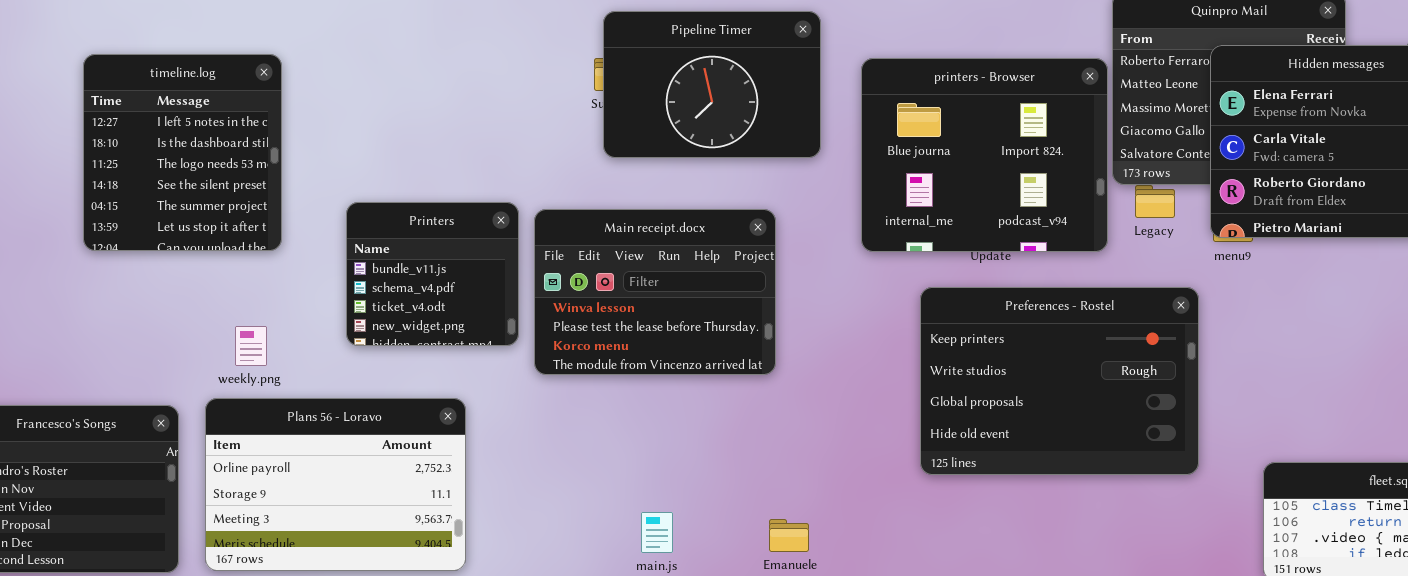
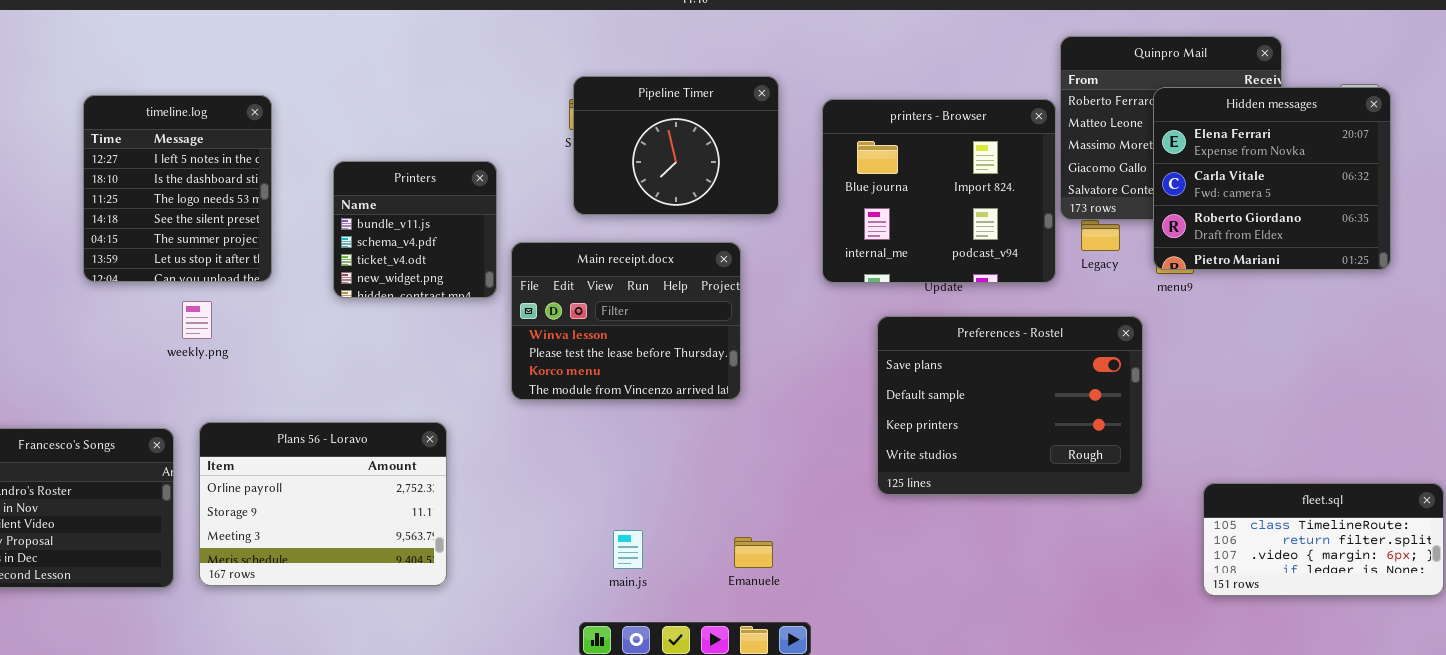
Pipeline Timer: [603,11,821,158] -> [573,76,779,215], moved
Printers: [346,202,519,346] -> [333,161,497,298], moved
Preferences - Rostel: [920,287,1199,475] -> [877,316,1143,495], scrolled up 2 rows
weekly.png: [235,326,267,366] -> [182,301,212,339], moved

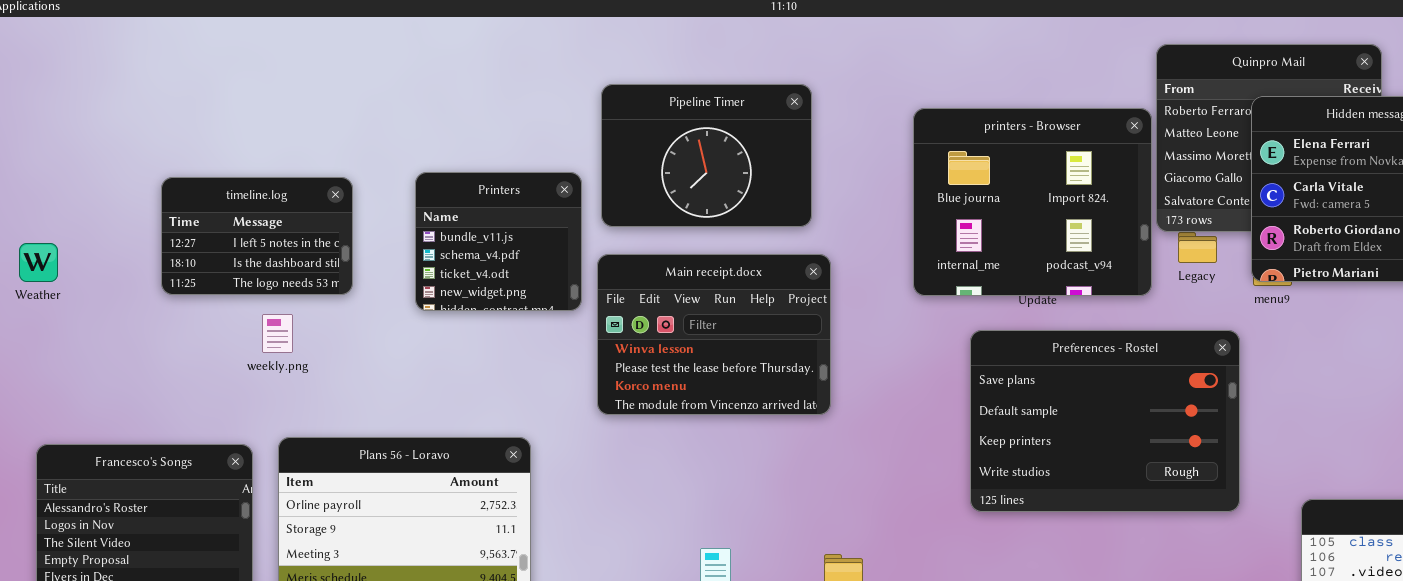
Pipeline Timer: [573,76,779,215] -> [601,84,812,227], moved
timeline.log: [83,95,272,282] -> [161,177,353,295], resized

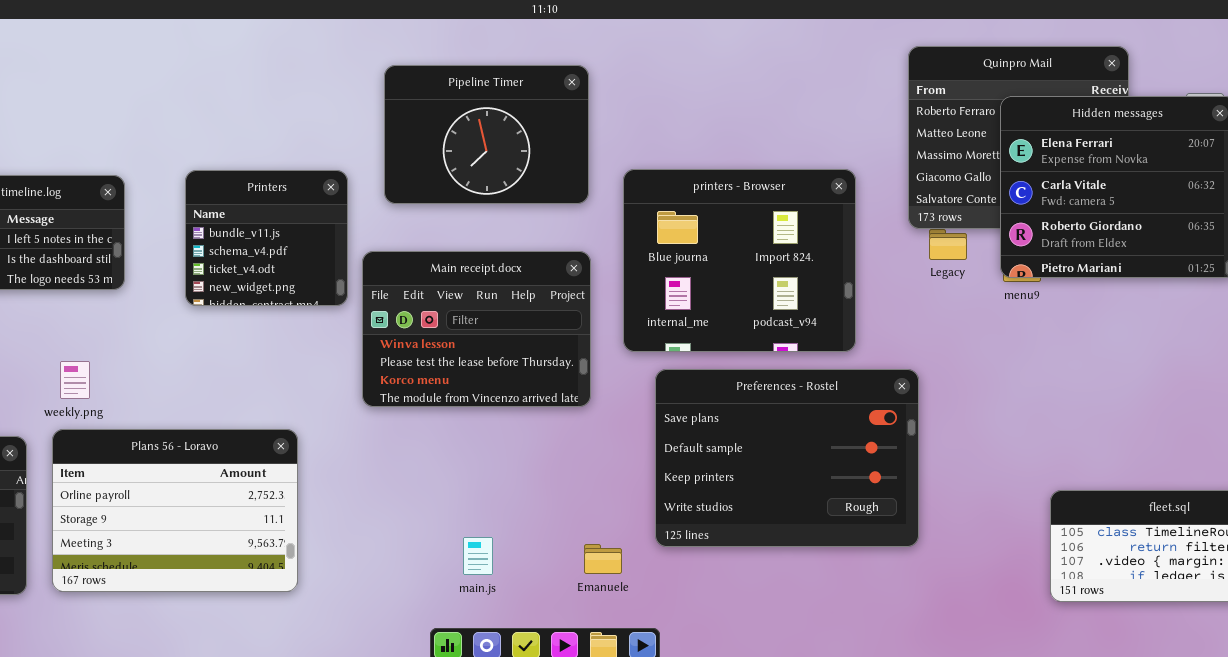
Pipeline Timer: [601,84,812,227] -> [384,65,589,204], moved
printers - Browser: [913,108,1152,296] -> [623,169,856,352], moved
weekly.png: [262,314,293,353] -> [60,361,90,399], moved
Preferences - Rostel: [970,330,1240,512] -> [655,369,919,547], moved

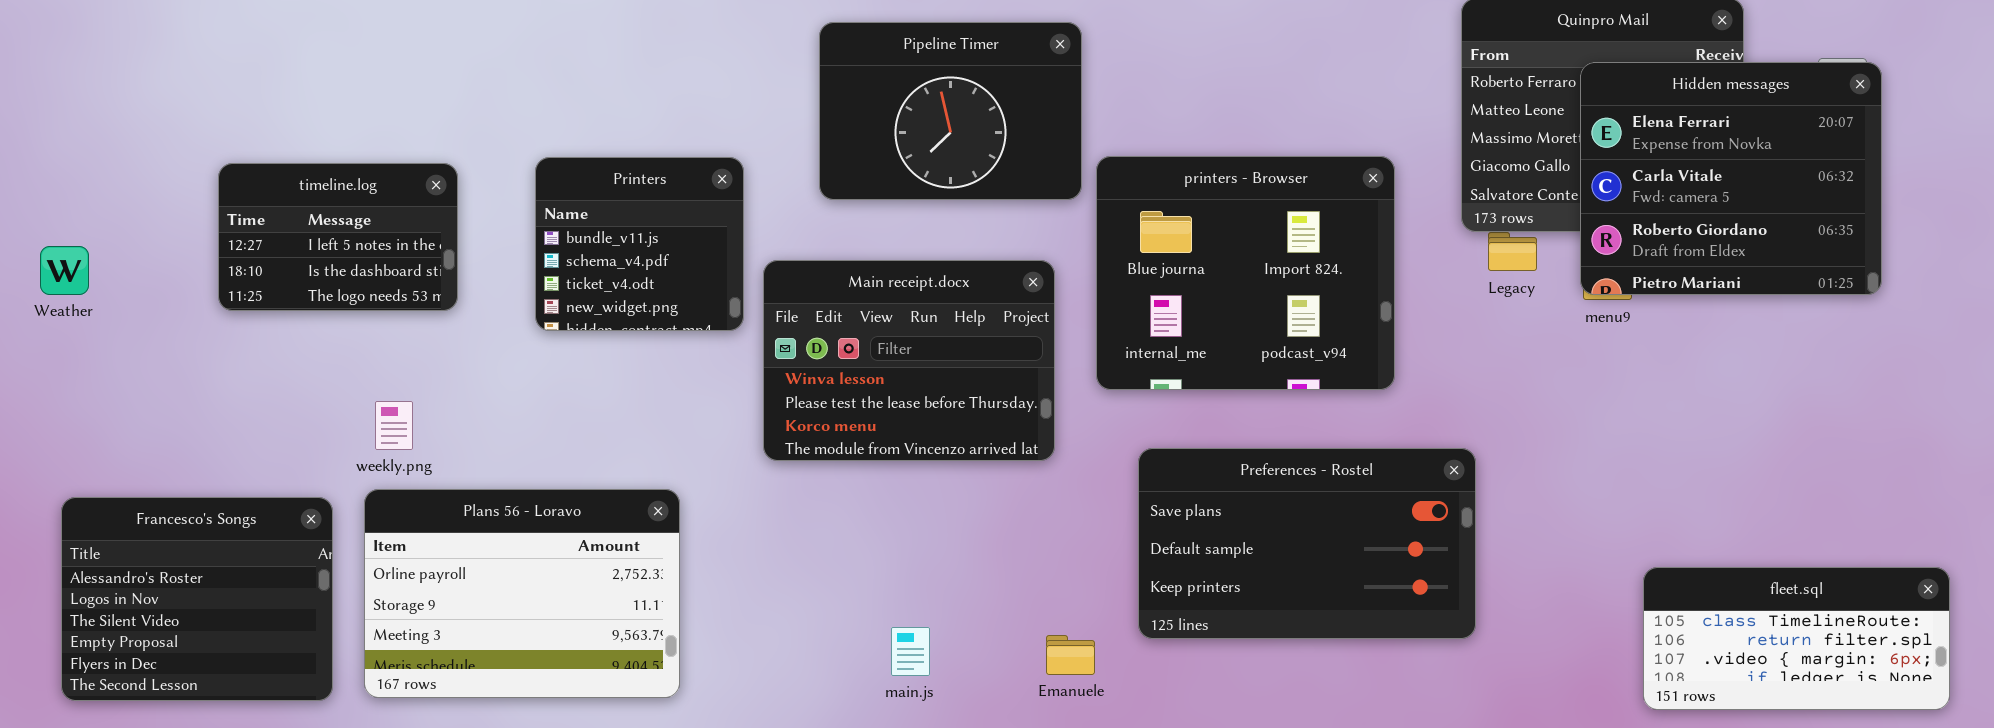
Pipeline Timer: [384,65,589,204] -> [819,22,1082,200], moved
Preferences - Rostel: [655,369,919,547] -> [1138,448,1476,639], resized

